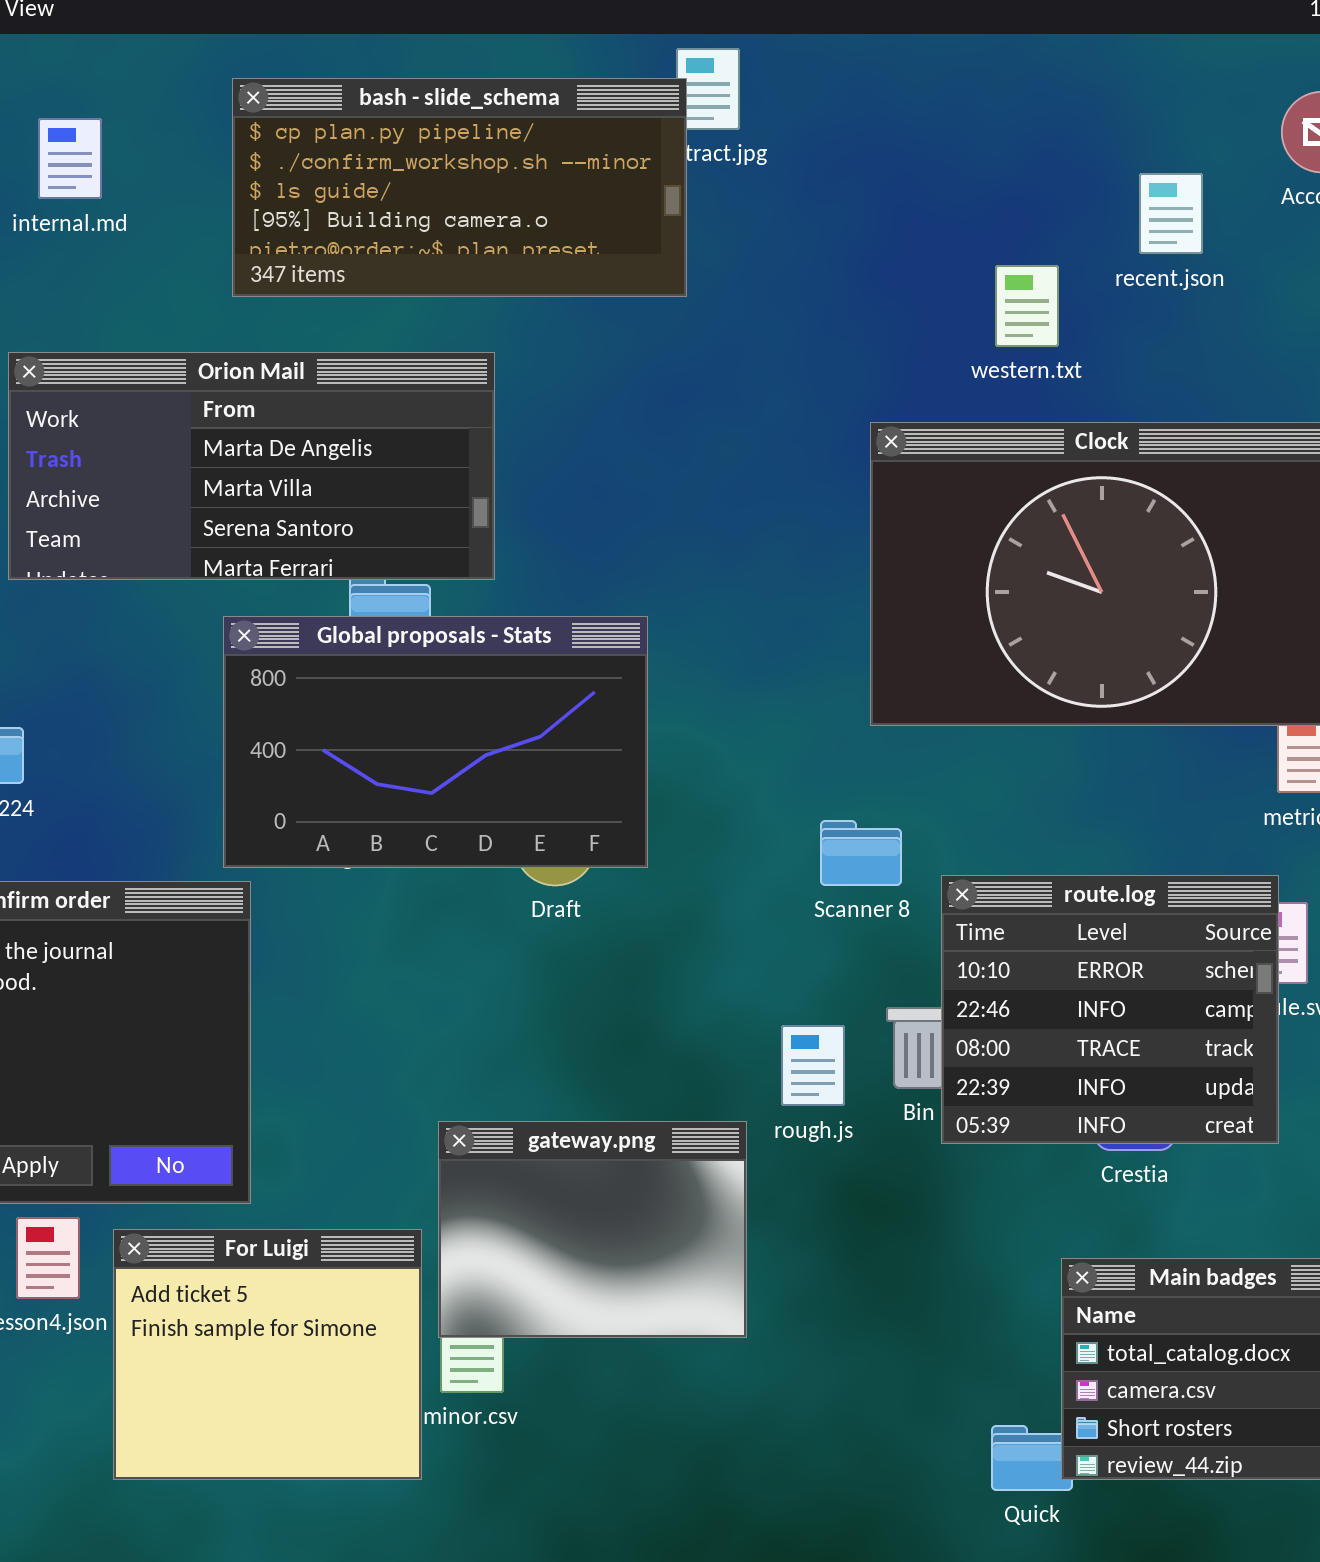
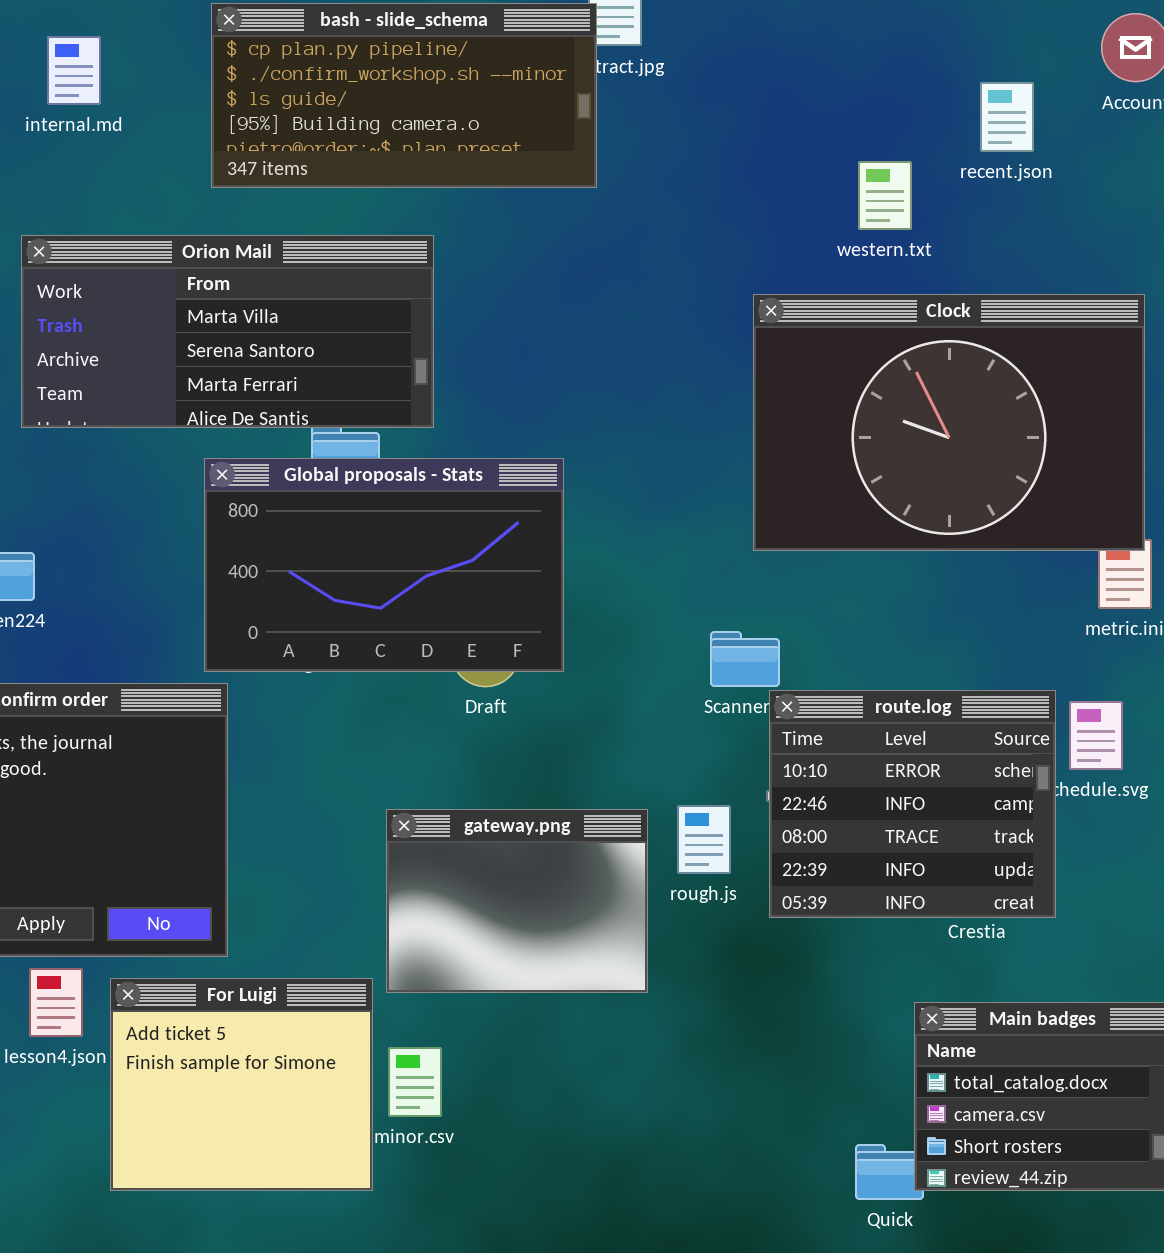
Orion Mail: [8,352,495,580] -> [21,235,434,428], scrolled down 1 row
route.log: [941,875,1279,1144] -> [769,690,1056,918], moved
gateway.png: [438,1121,747,1338] -> [386,809,648,993], moved

